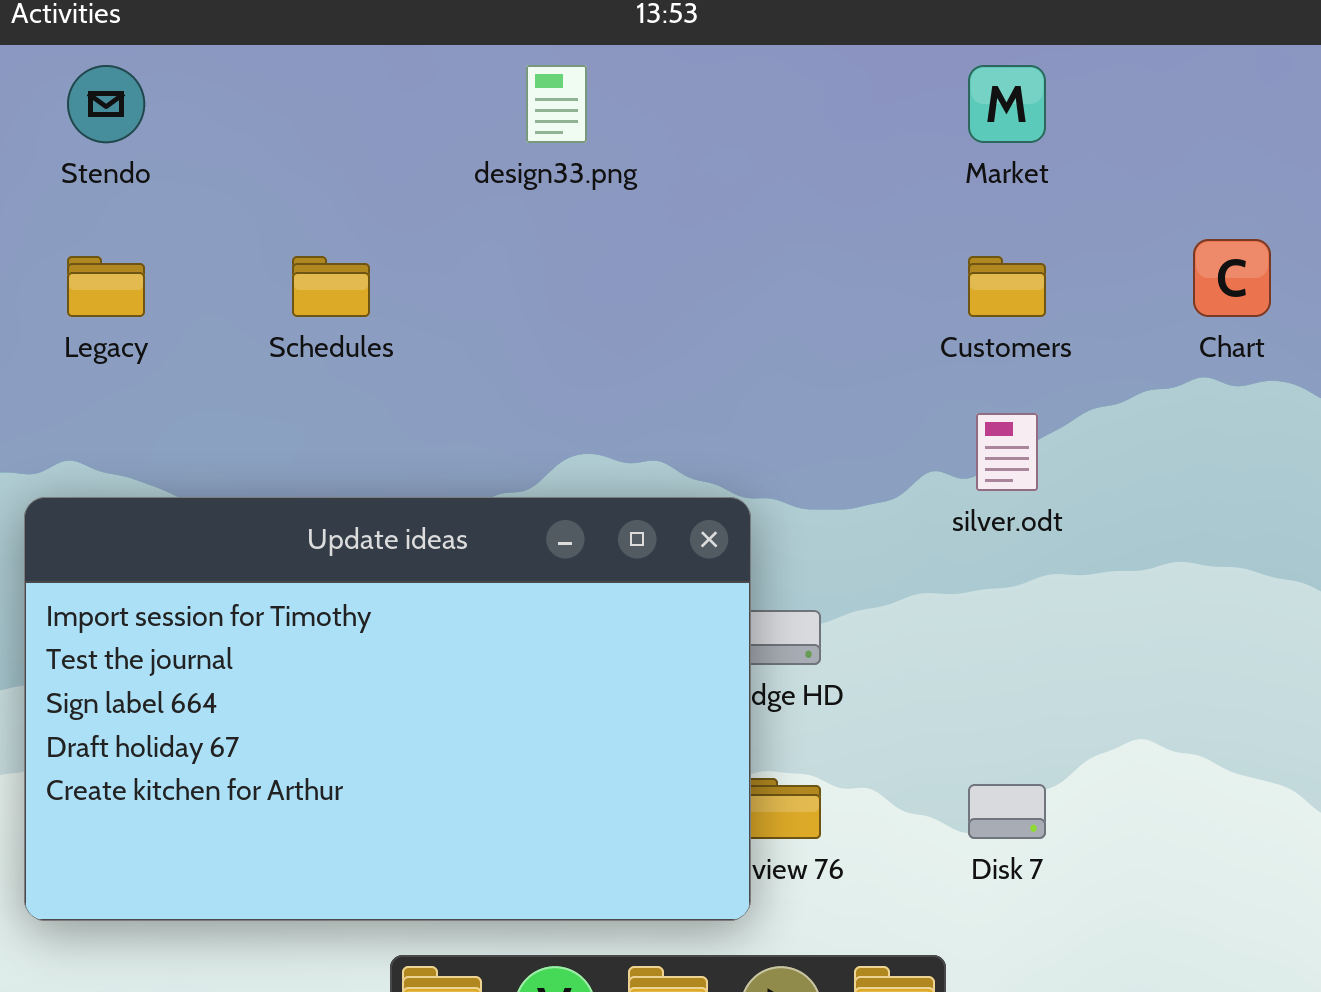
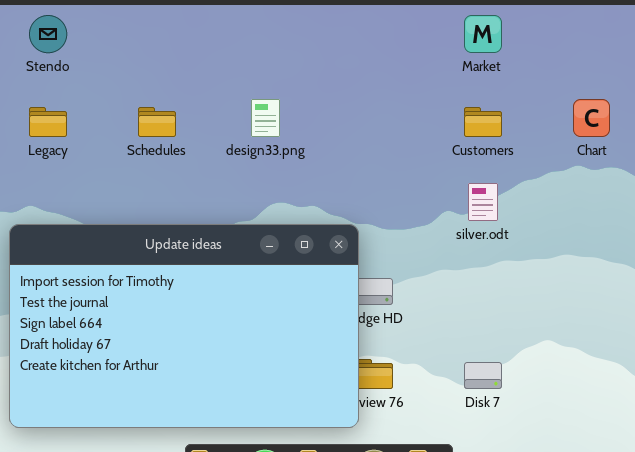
design33.png: [526,65,587,143] -> [251,99,280,137], moved

